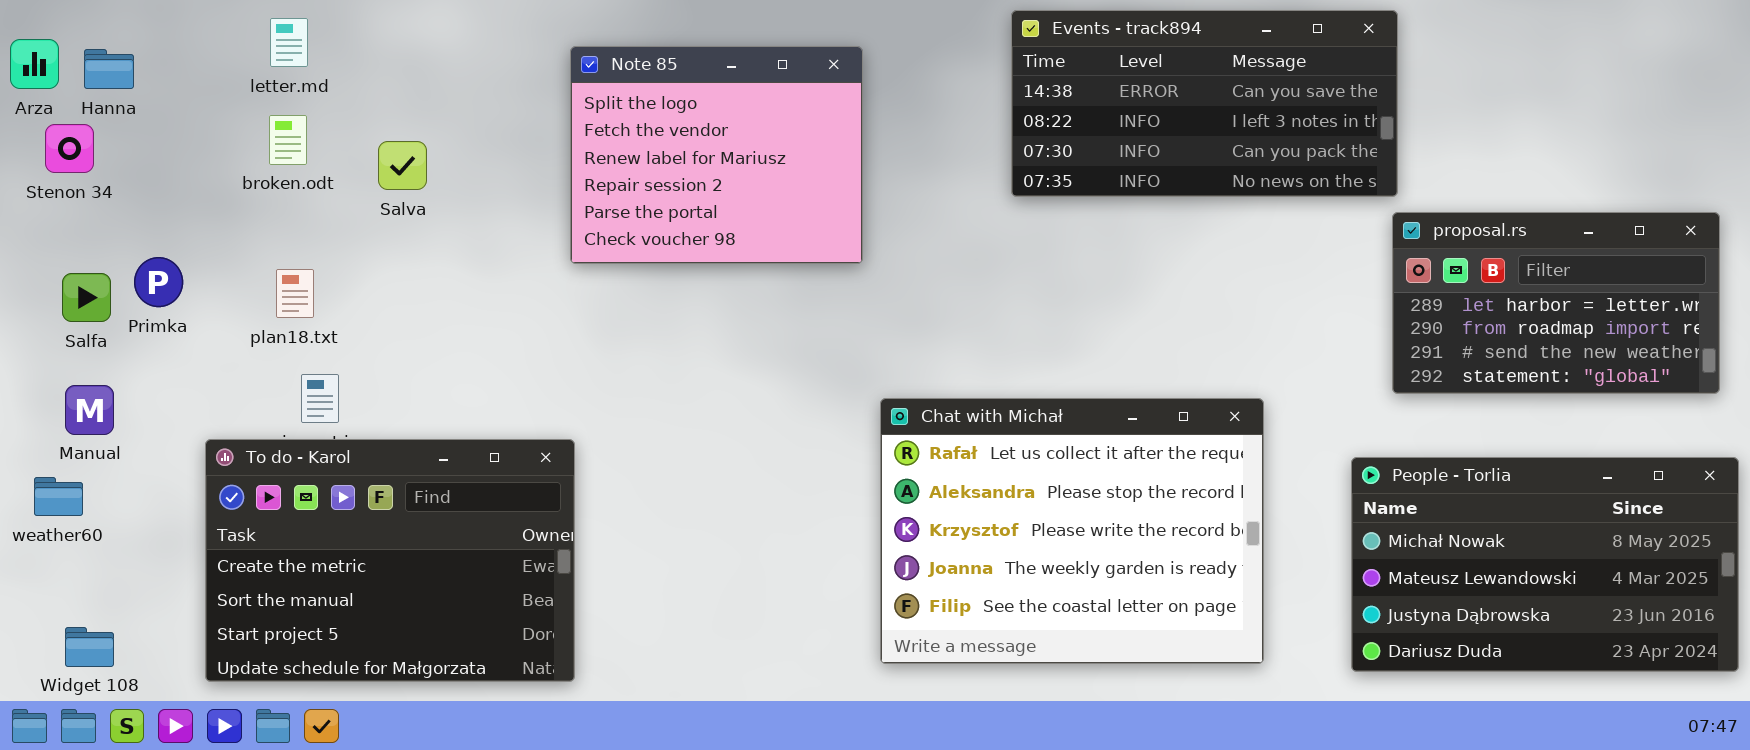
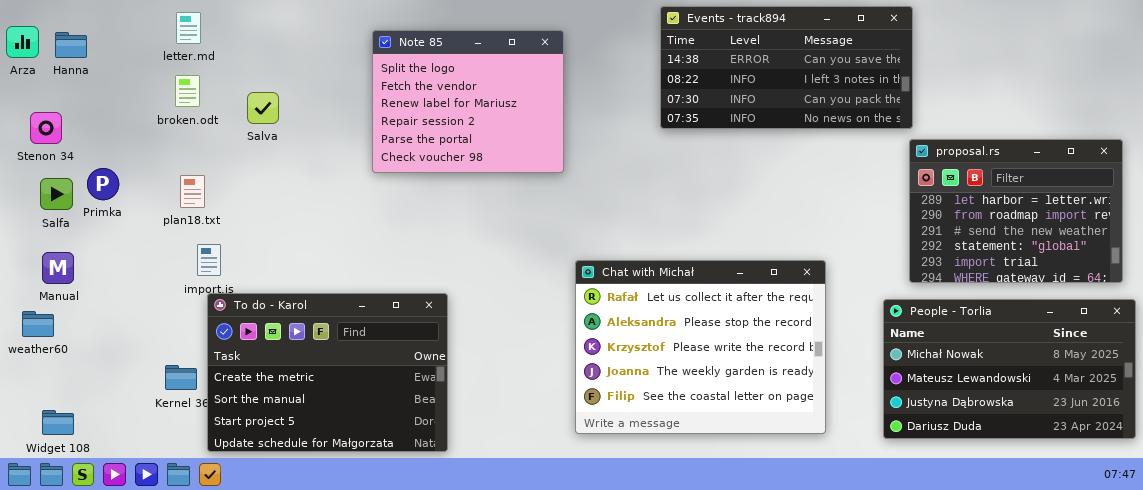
Stenon 34: [45,124,94,173] -> [30,112,62,144], moved
proposal.rs: [1392,212,1720,394] -> [909,139,1123,283], resized
To do - Karol: [205,439,575,682] -> [207,293,448,452], moved

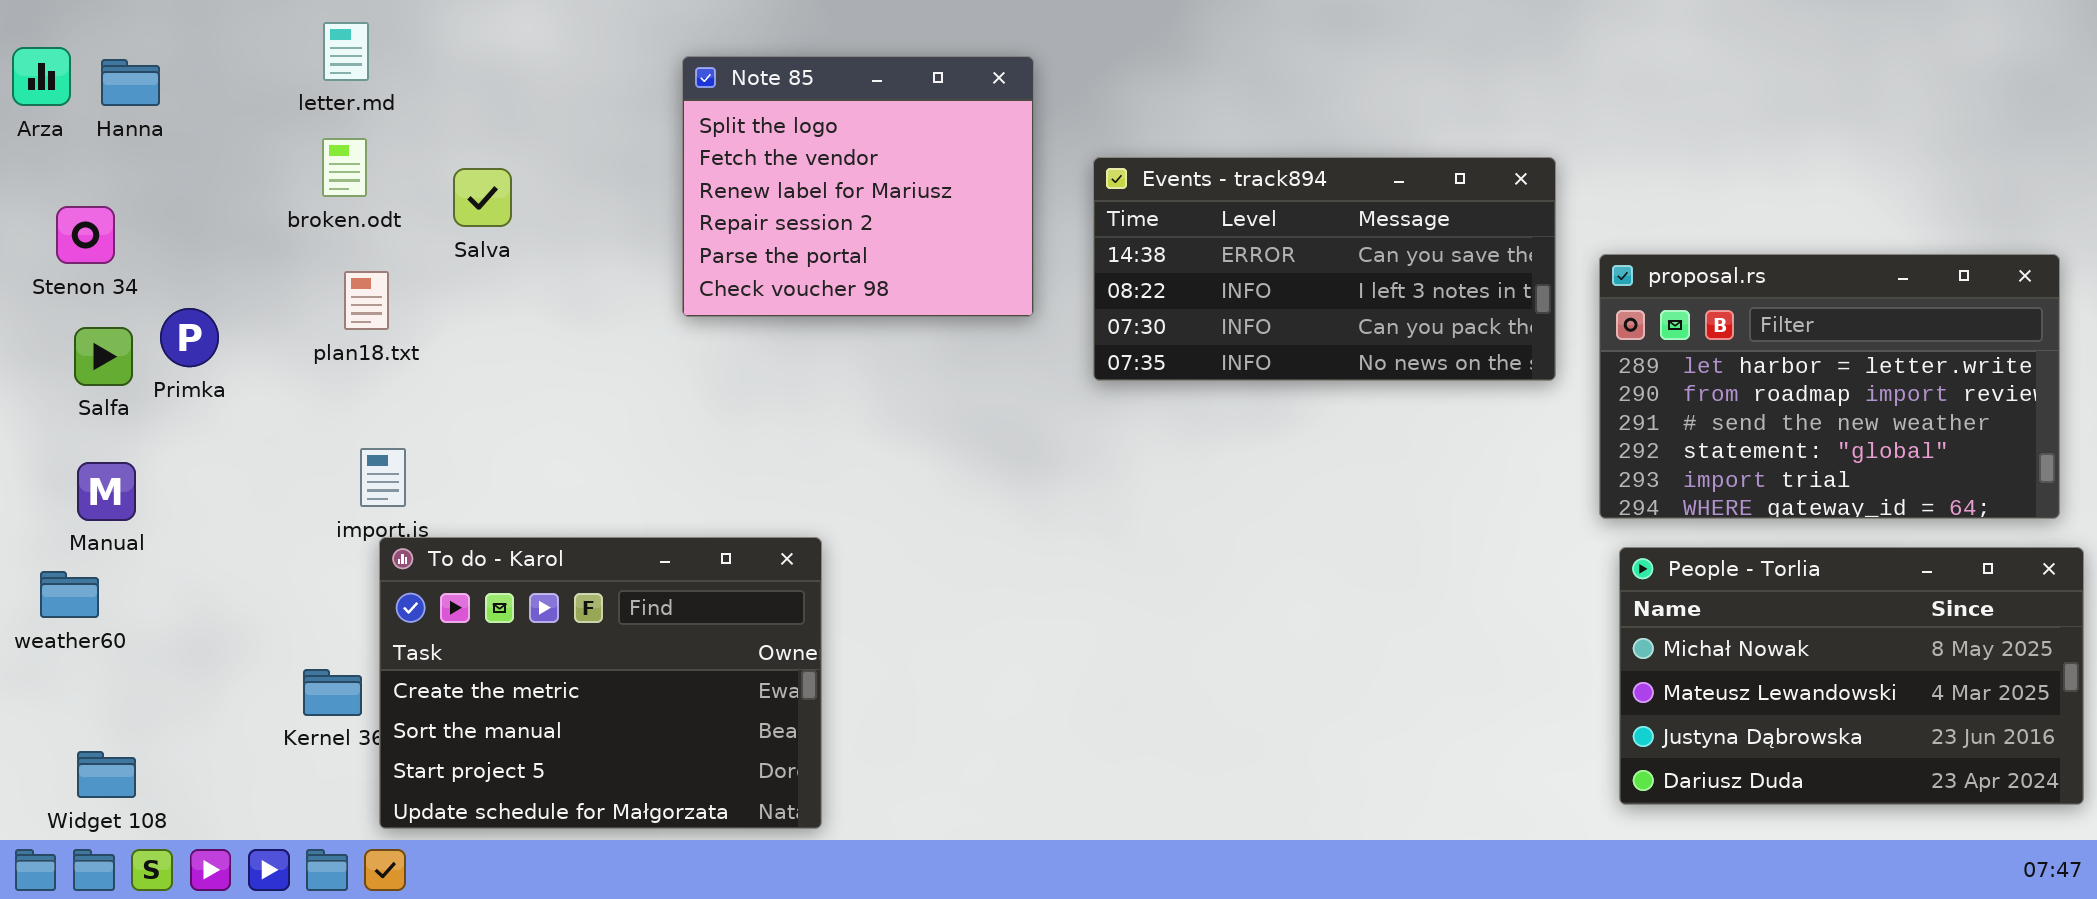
Events - track894: [660,6,913,129] -> [1093,157,1556,381], moved
proposal.rs: [909,139,1123,283] -> [1599,254,2060,519], resized
plan18.txt: [180,175,205,208] -> [344,271,389,330], moved
Chat with Michał: [575,260,826,434] -> none, closed

